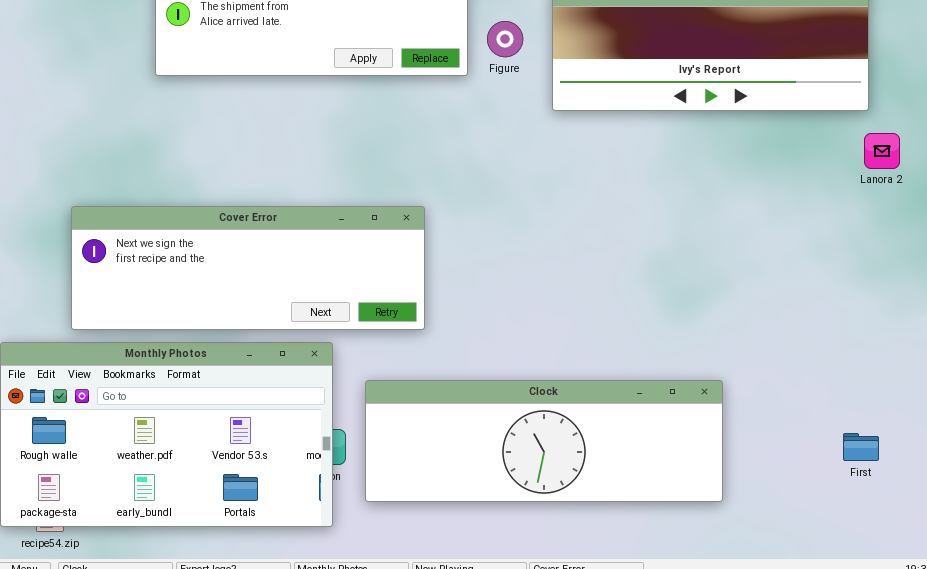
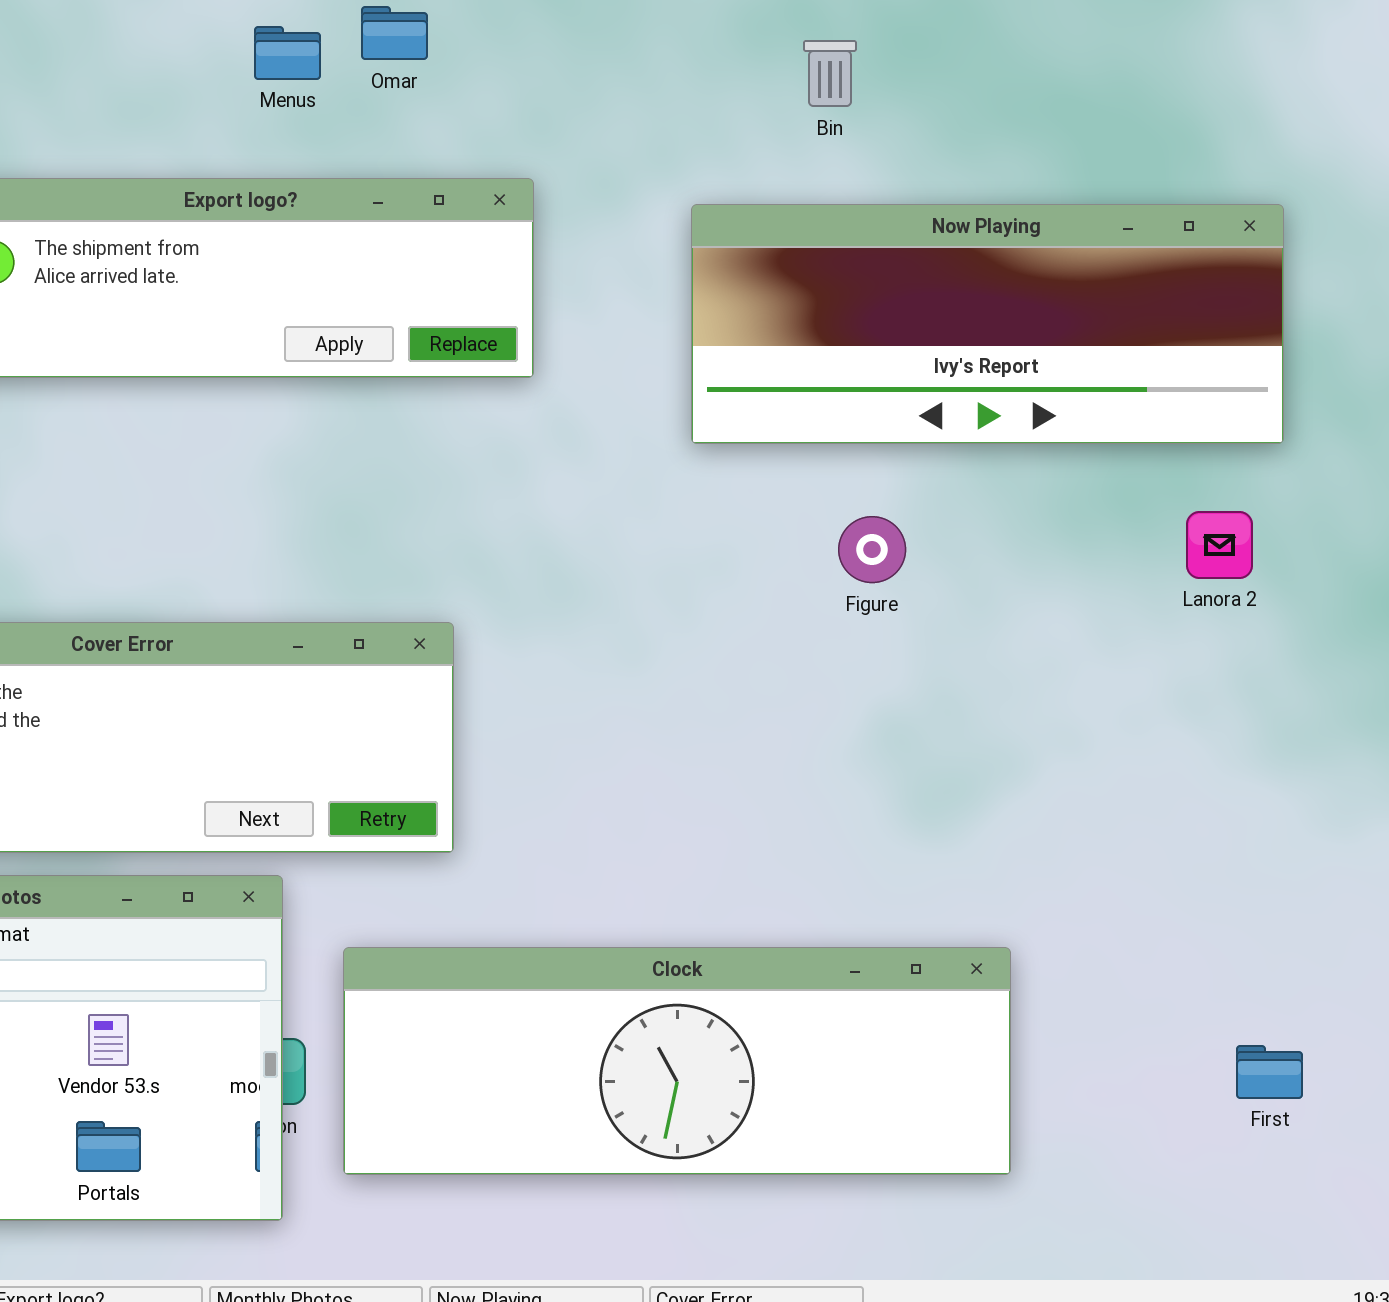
Figure: [487,21,523,57] -> [838,516,906,583], moved
Lanora 2: [864,133,900,169] -> [1186,511,1253,579], moved

